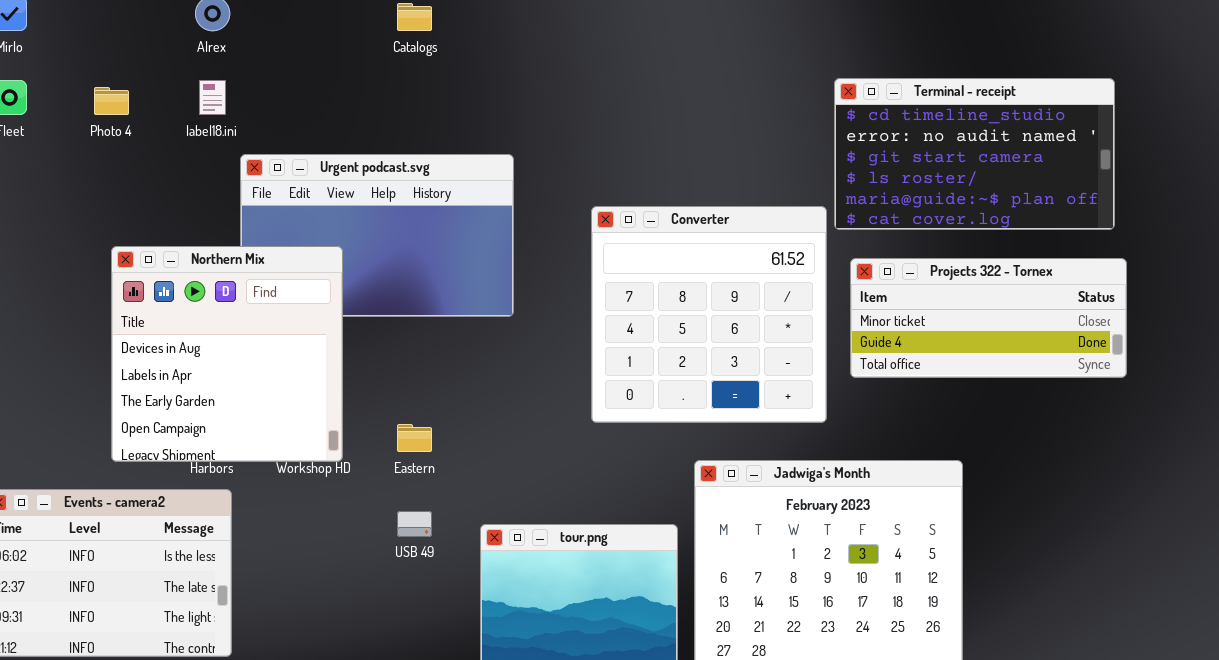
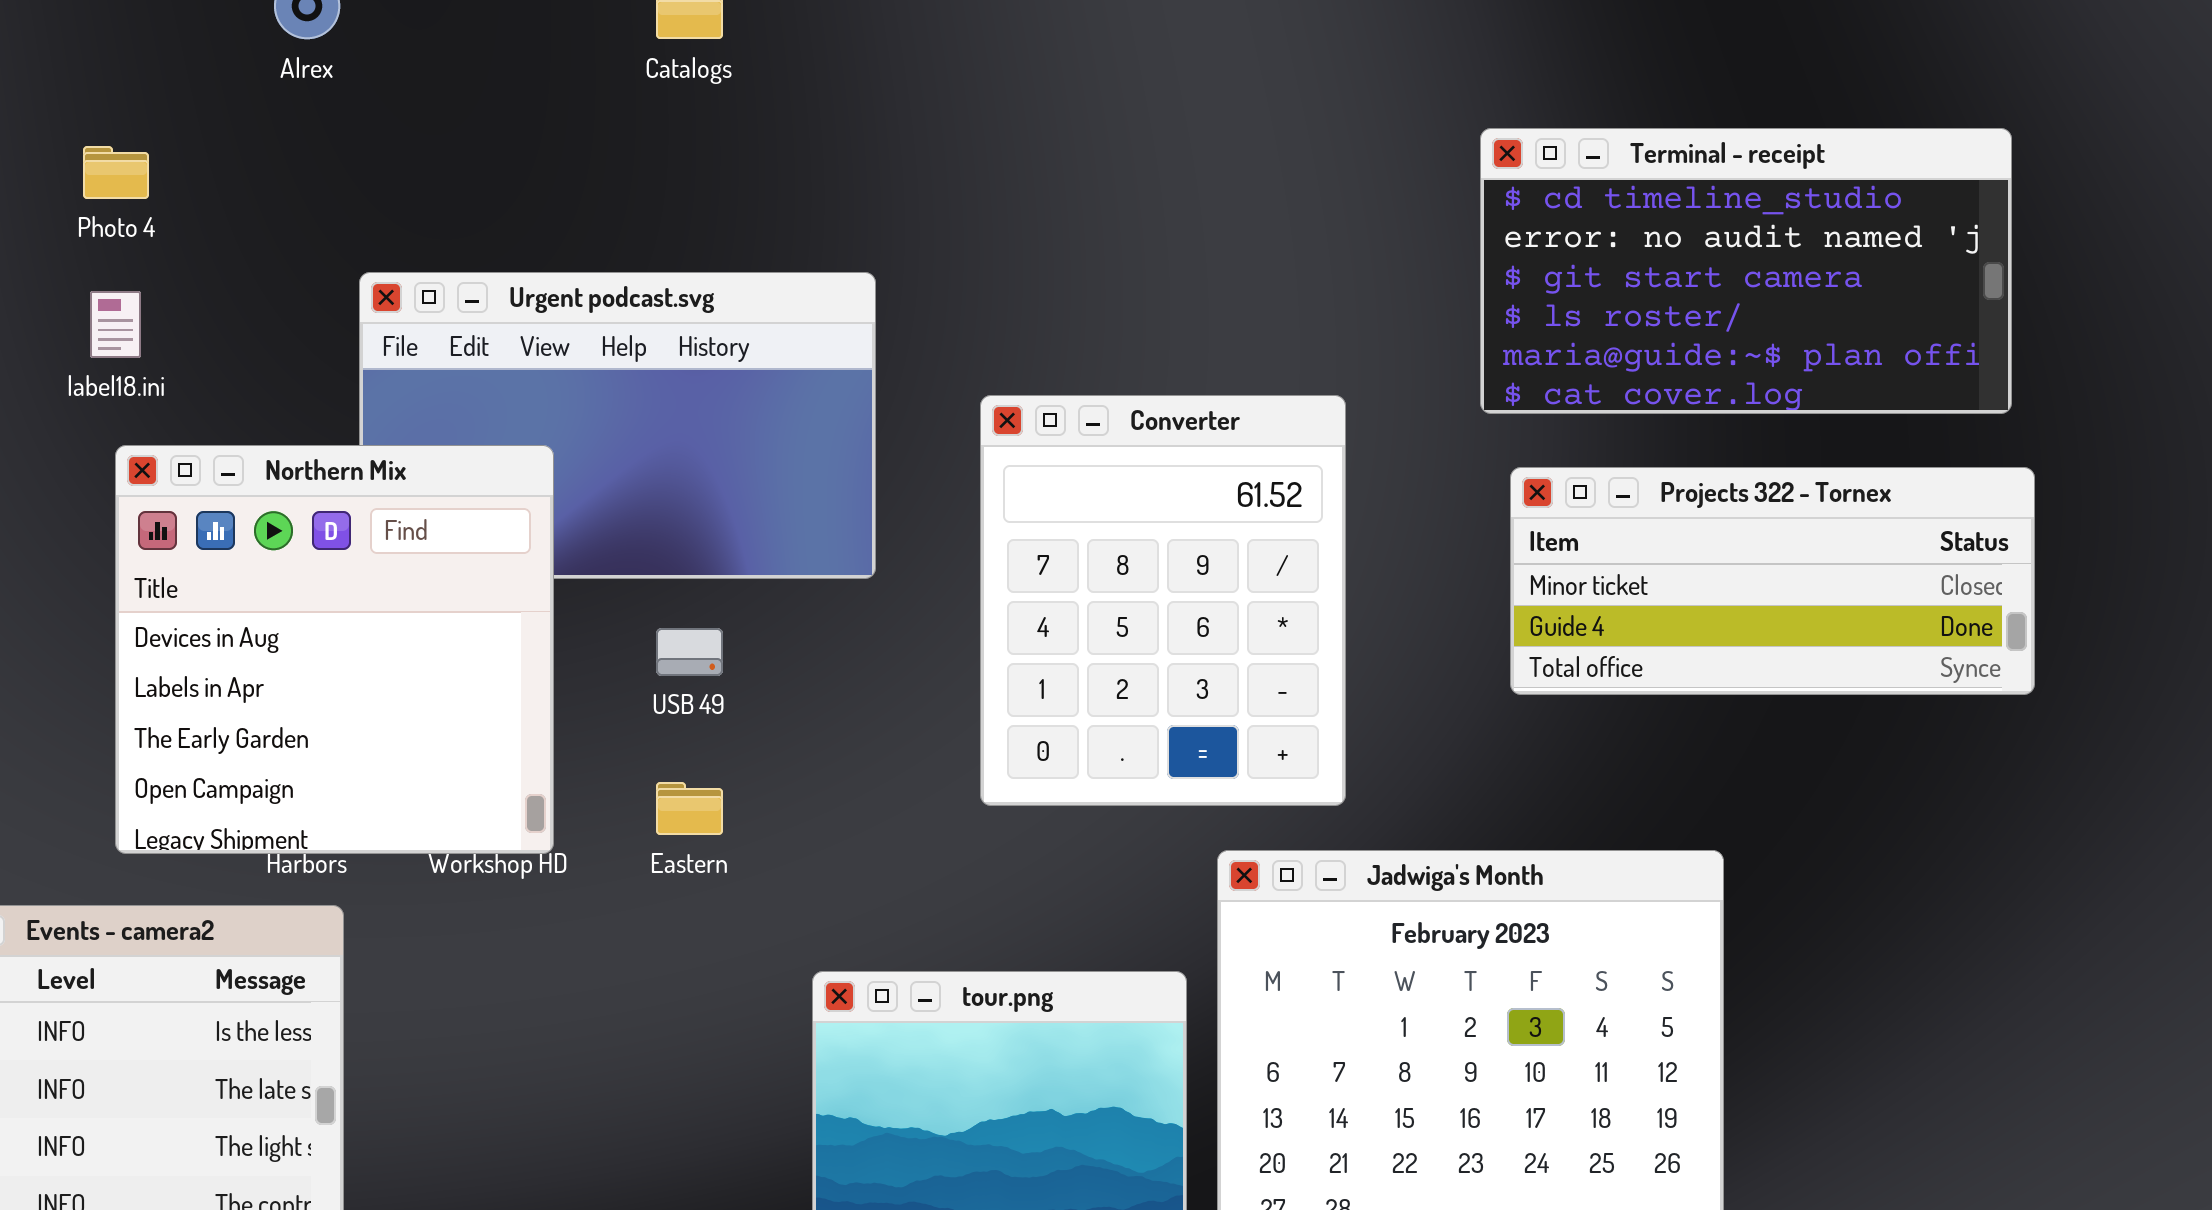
label18.ini: [199,80,226,115] -> [90,291,141,358], moved
Converter: [591,206,827,423] -> [980,395,1346,806], moved, resized
USB 49: [397,511,432,537] -> [656,628,723,676], moved

